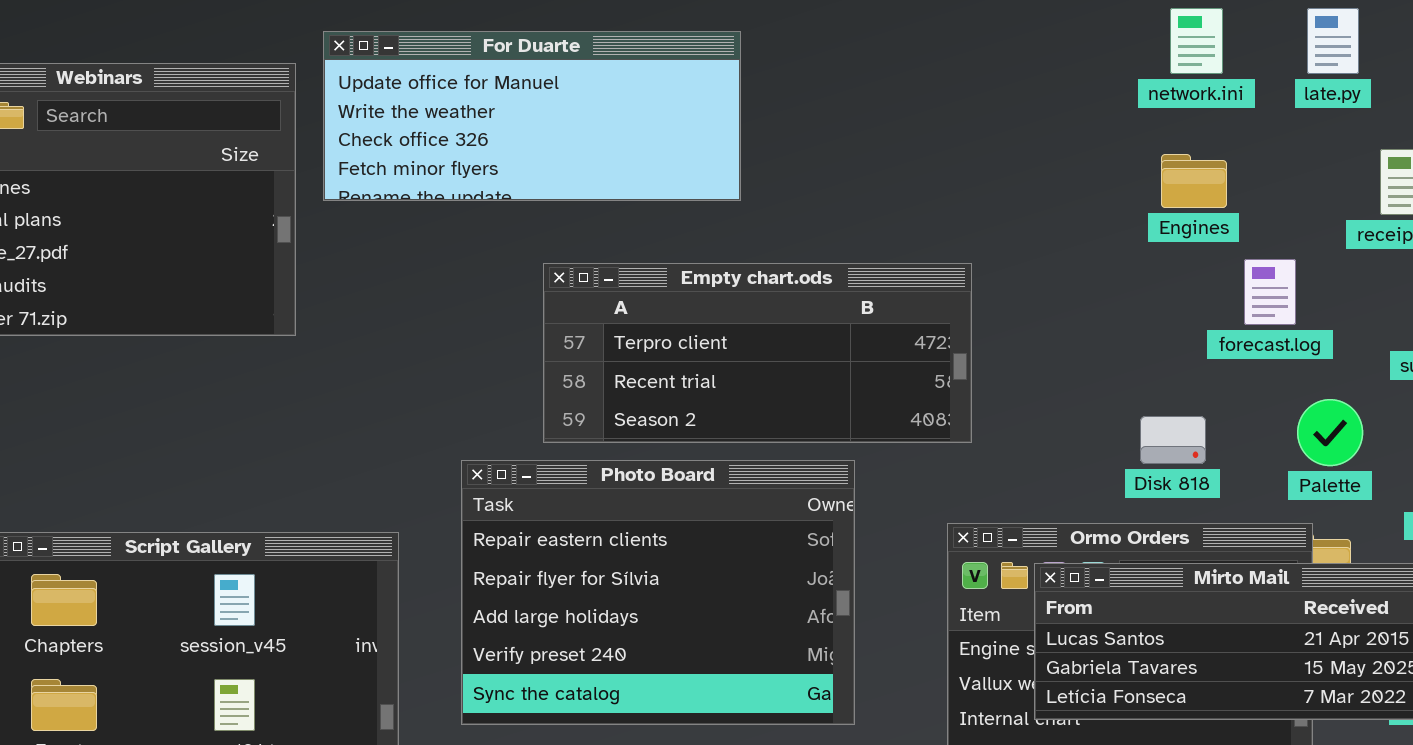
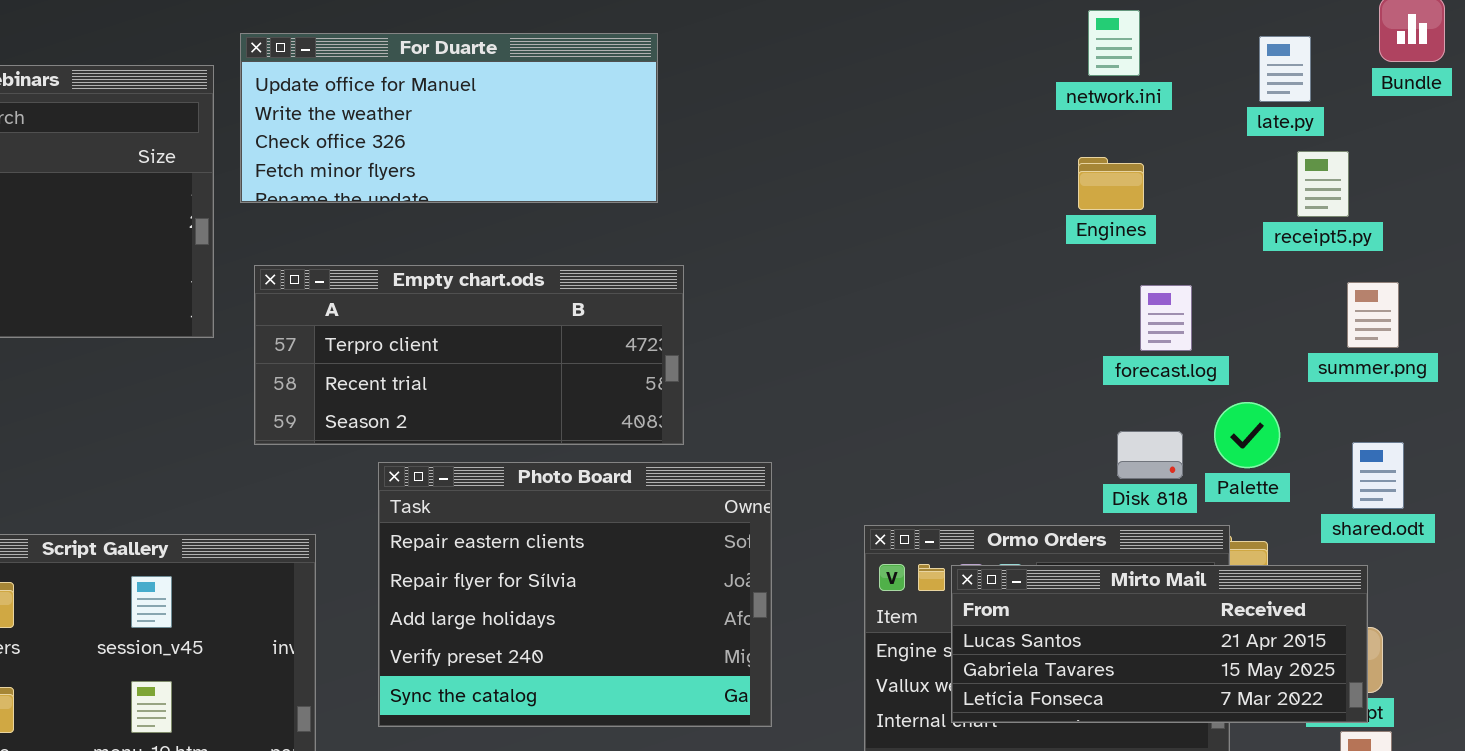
late.py: [1307,8,1359,74] -> [1259,36,1311,102], moved
forecast.log: [1244,259,1296,325] -> [1140,285,1192,351], moved
Empty chart.ods: [543,263,972,443] -> [254,265,684,445], moved
Disk 818: [1140,416,1206,464] -> [1117,431,1183,479], moved

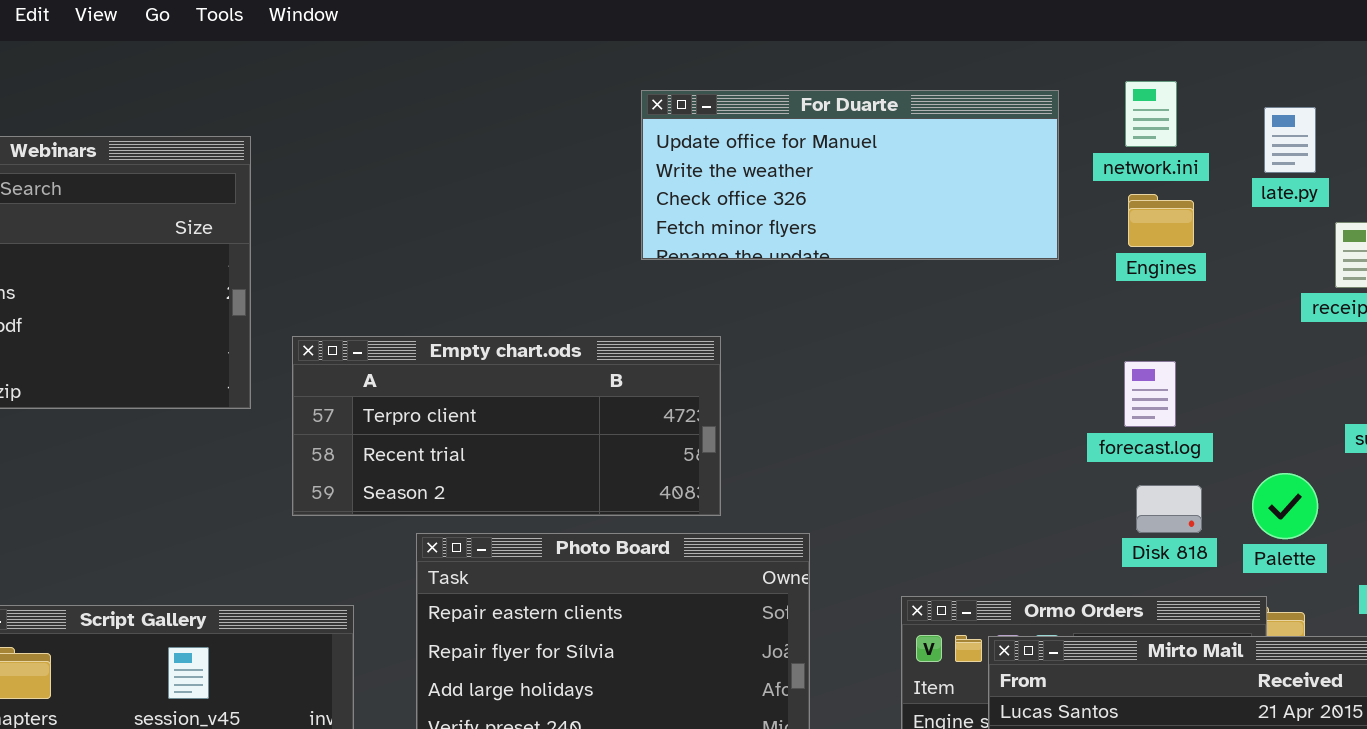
For Duarte: [240,33,658,203] -> [641,90,1059,260], moved
late.py: [1259,36,1311,102] -> [1264,107,1316,173], moved
Engines: [1078,157,1144,210] -> [1128,194,1194,247], moved
forecast.log: [1140,285,1192,351] -> [1124,361,1176,427], moved
Disk 818: [1117,431,1183,479] -> [1136,485,1202,533], moved

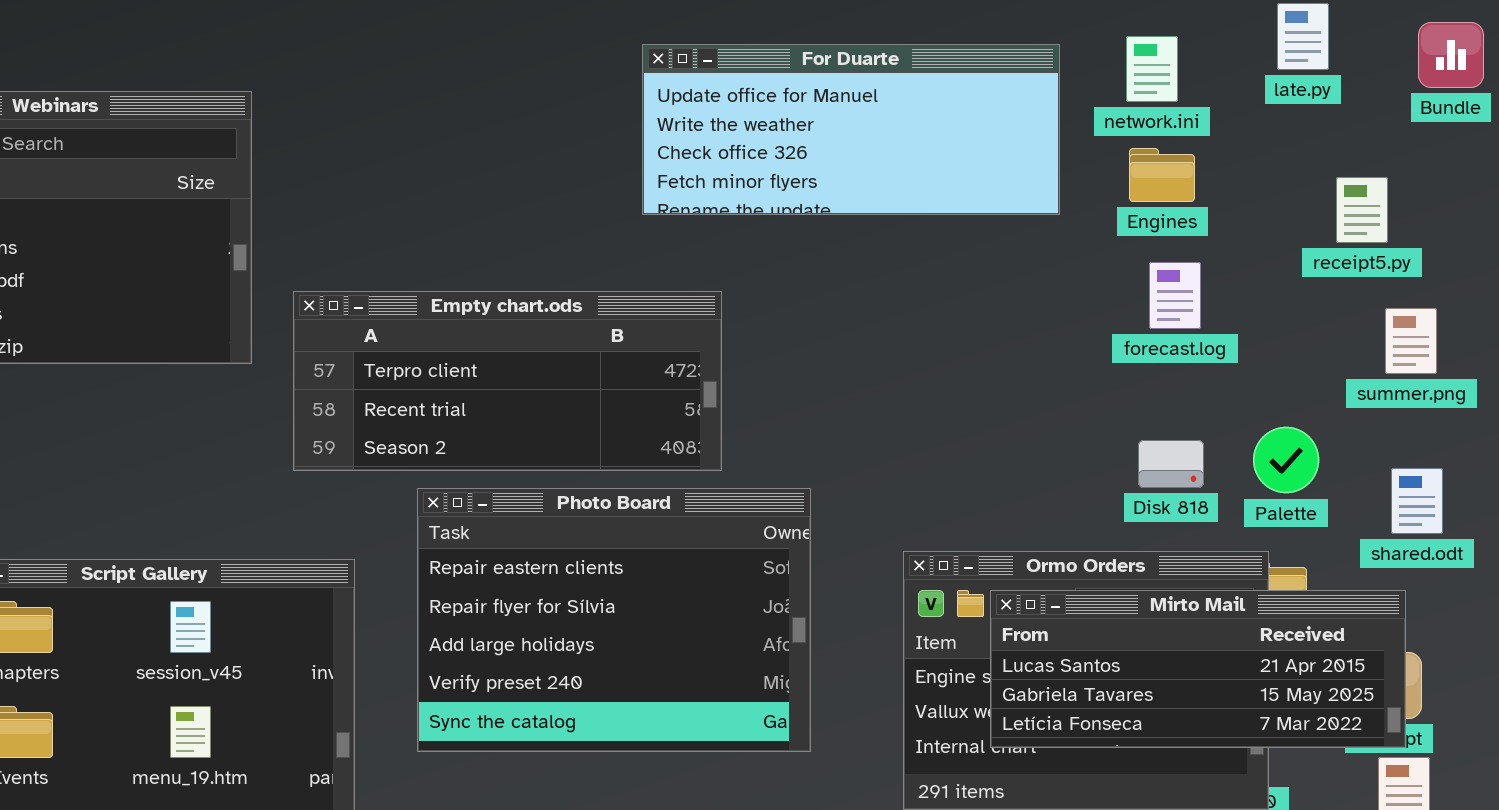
late.py: [1264,107,1316,173] -> [1277,3,1329,70], moved
forecast.log: [1124,361,1176,427] -> [1149,262,1201,329], moved

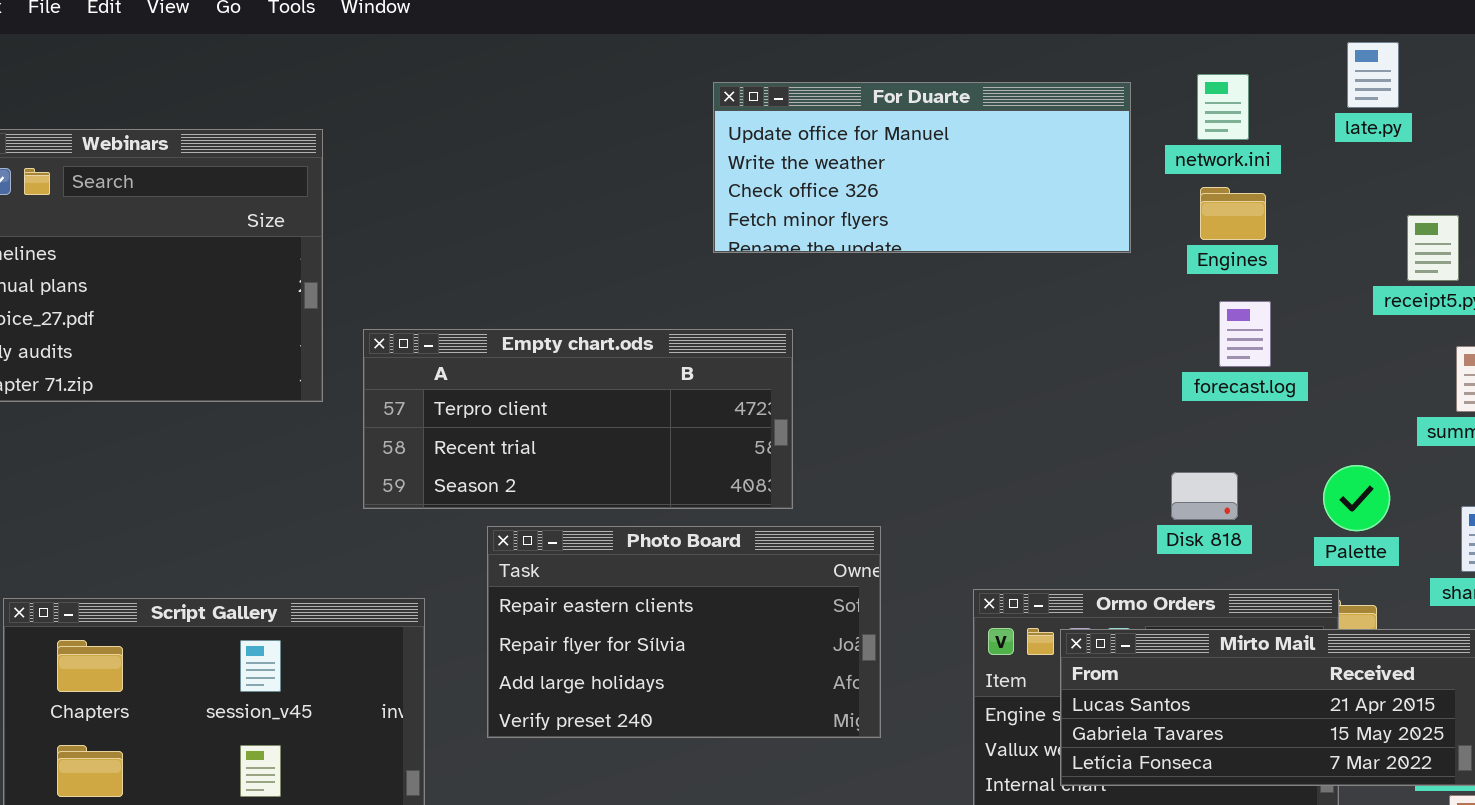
Disk 818: [1138,440,1204,488] -> [1171,472,1238,520], moved
Photo Board: [417,488,811,752] -> [487,526,881,738], resized

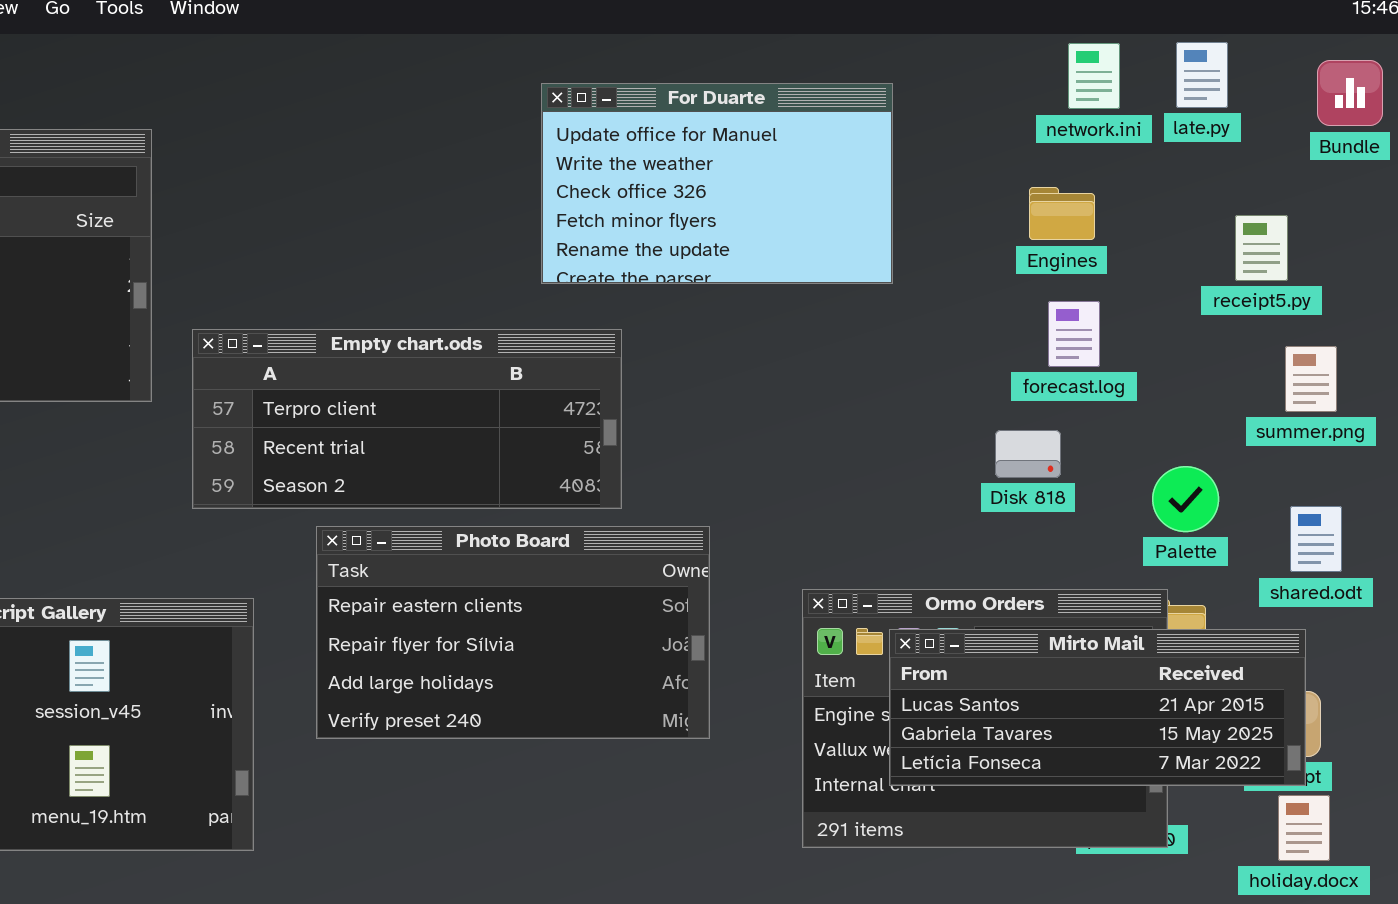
network.ini: [1197,74,1249,140] -> [1068,43,1120,109], moved
For Duarte: [713,82,1131,253] -> [541,83,893,284], resized
Disk 818: [1171,472,1238,520] -> [995,430,1061,478], moved

